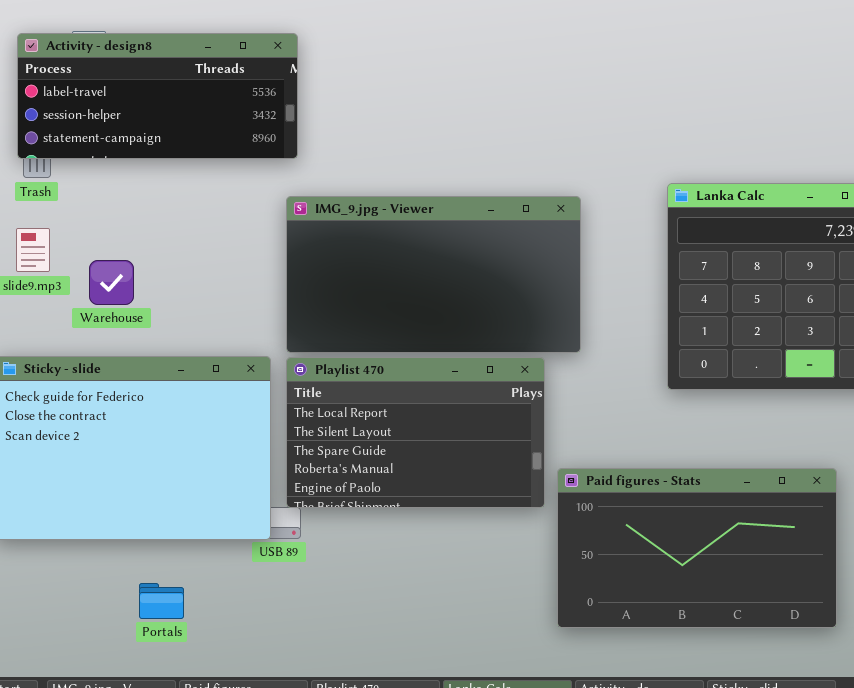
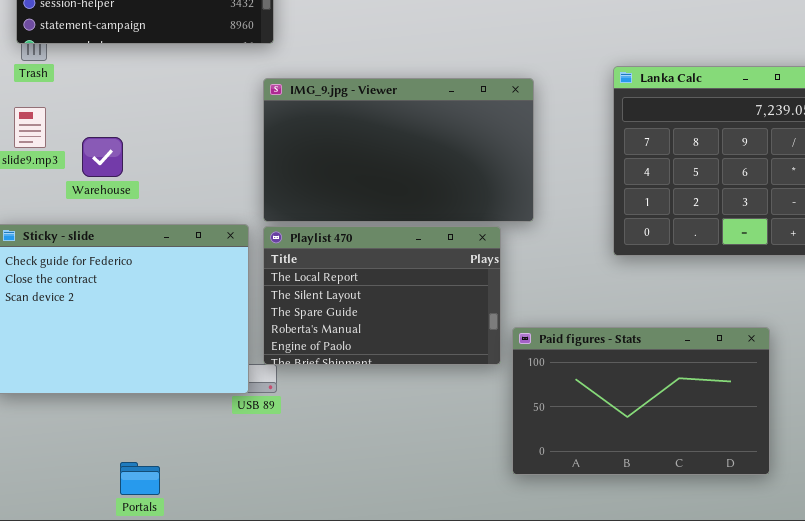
Portals: [139,583,184,619] -> [120,462,160,495], moved

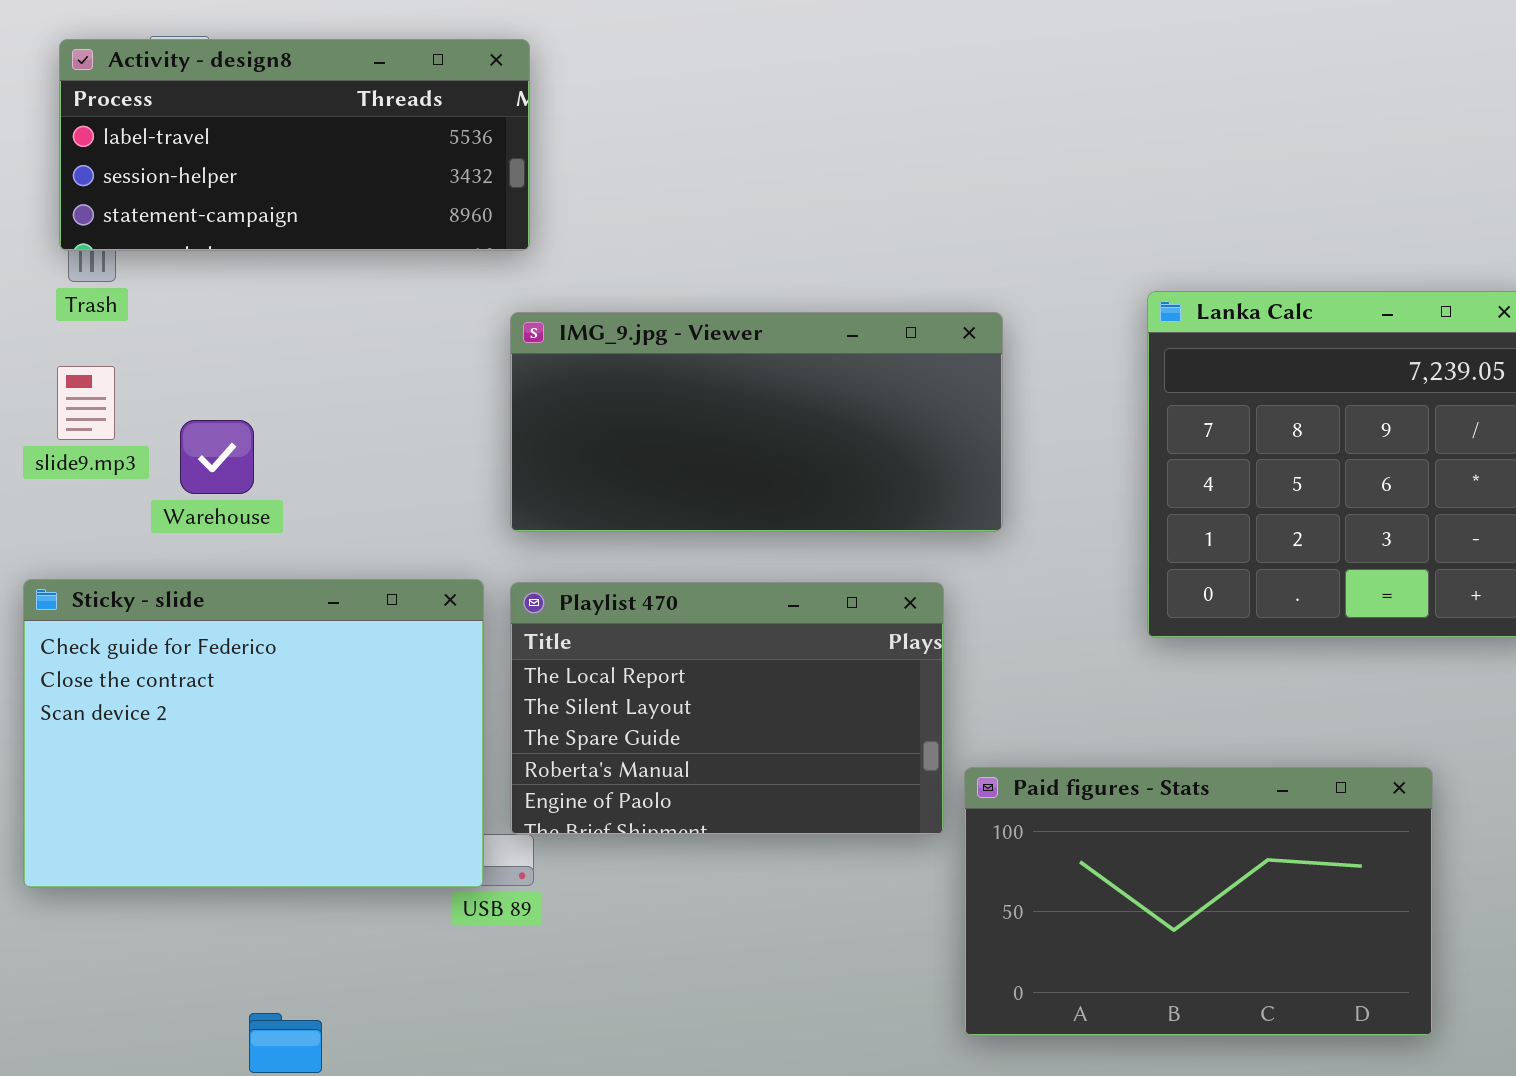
IMG_9.jpg - Viewer: [263,78,534,222] -> [510,312,1003,532], resized

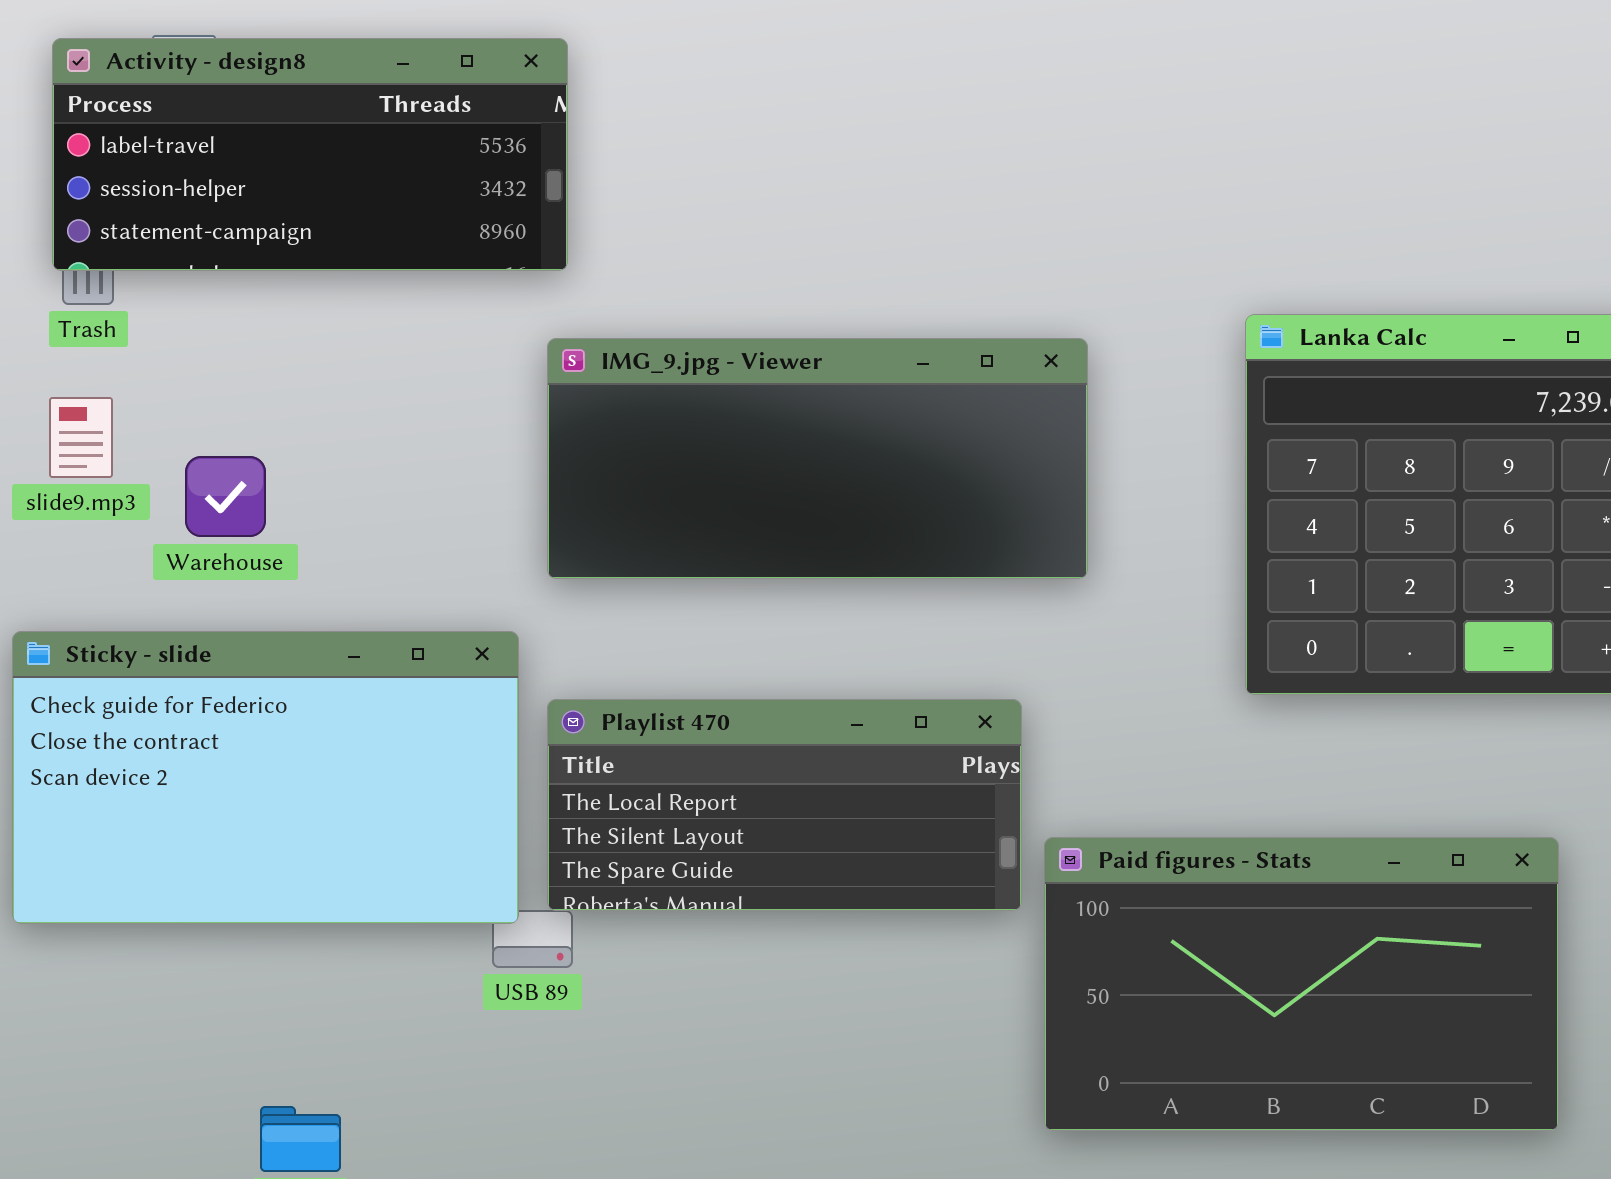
Sticky - slide: [23,579,484,888] -> [12,631,519,924], resized
Playlist 470: [510,582,944,835] -> [547,699,1022,911], resized

